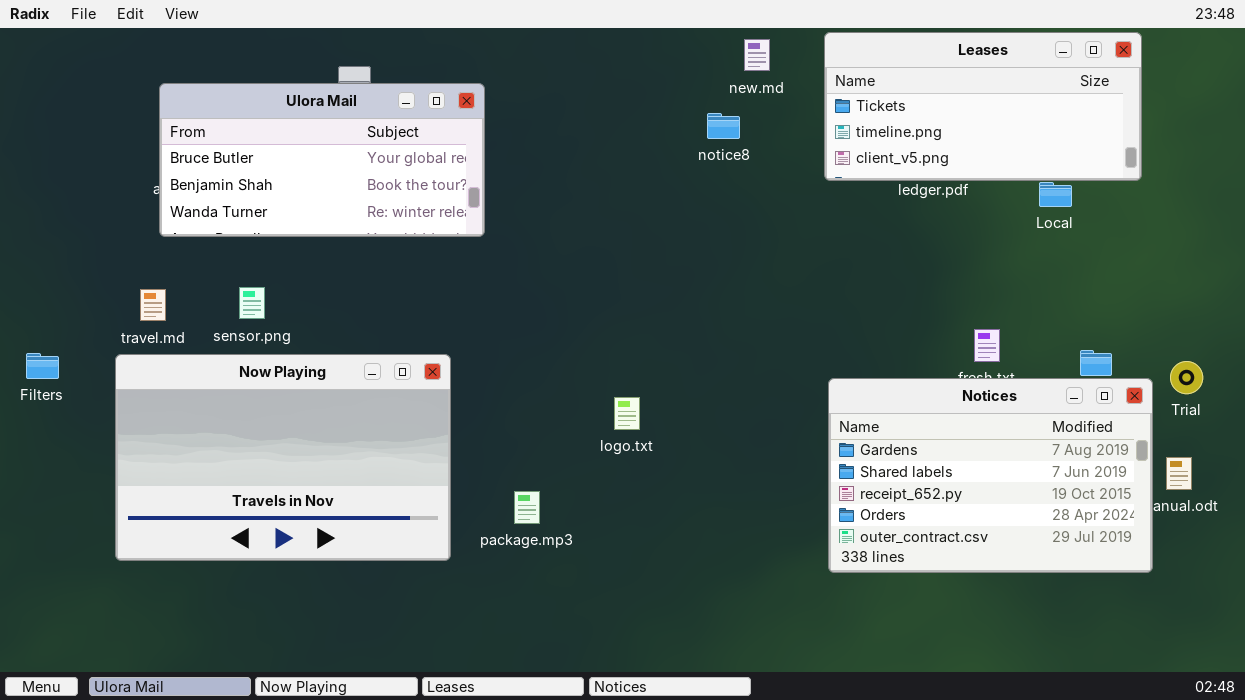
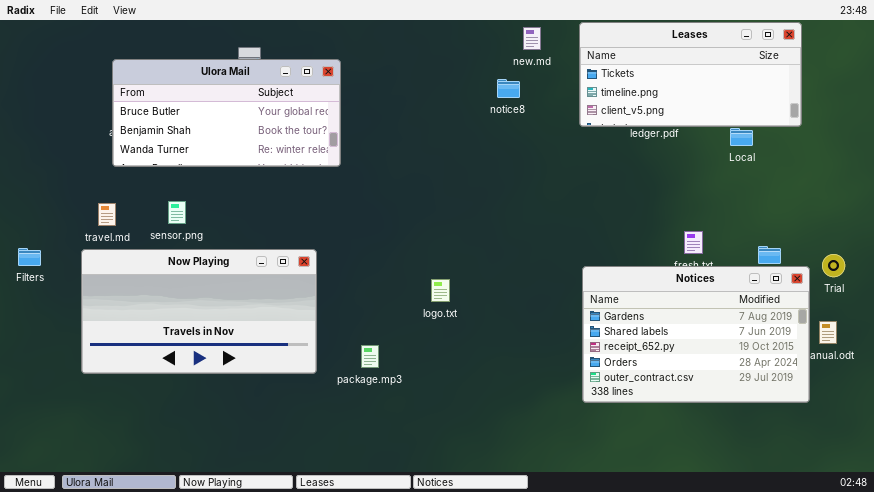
Now Playing: [115,354,451,561] -> [81,249,317,374], resized

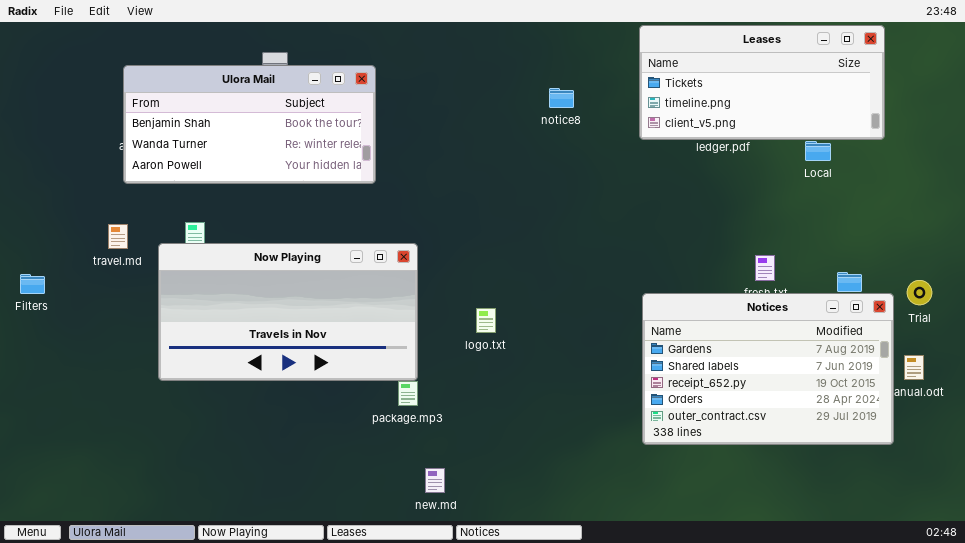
new.md: [523,27,541,50] -> [425,468,445,493], moved
Ulora Mail: [112,59,341,167] -> [123,65,376,184], scrolled down 1 row
Now Playing: [81,249,317,374] -> [158,243,418,381], moved

